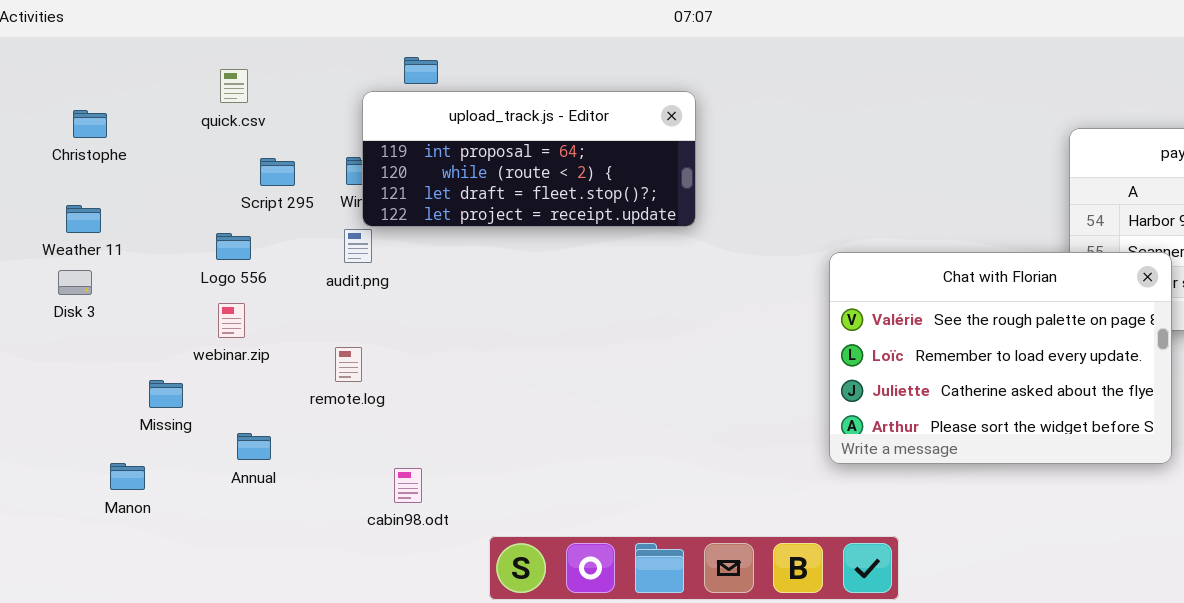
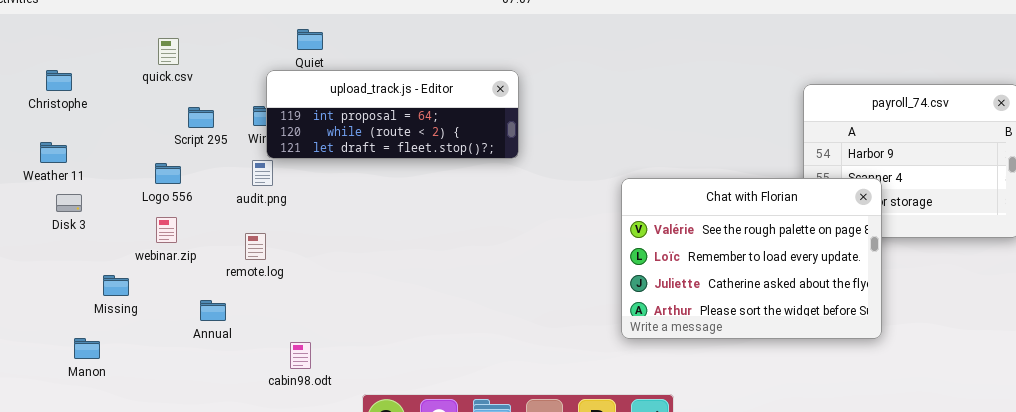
upload_track.js - Editor: [362,91,696,227] -> [266,70,519,159], resized
Disk 3: [58,270,92,295] -> [56,194,82,212], moved
remote.log: [335,347,362,382] -> [245,233,266,260], moved
Annual: [237,433,271,460] -> [200,300,226,321], moved

